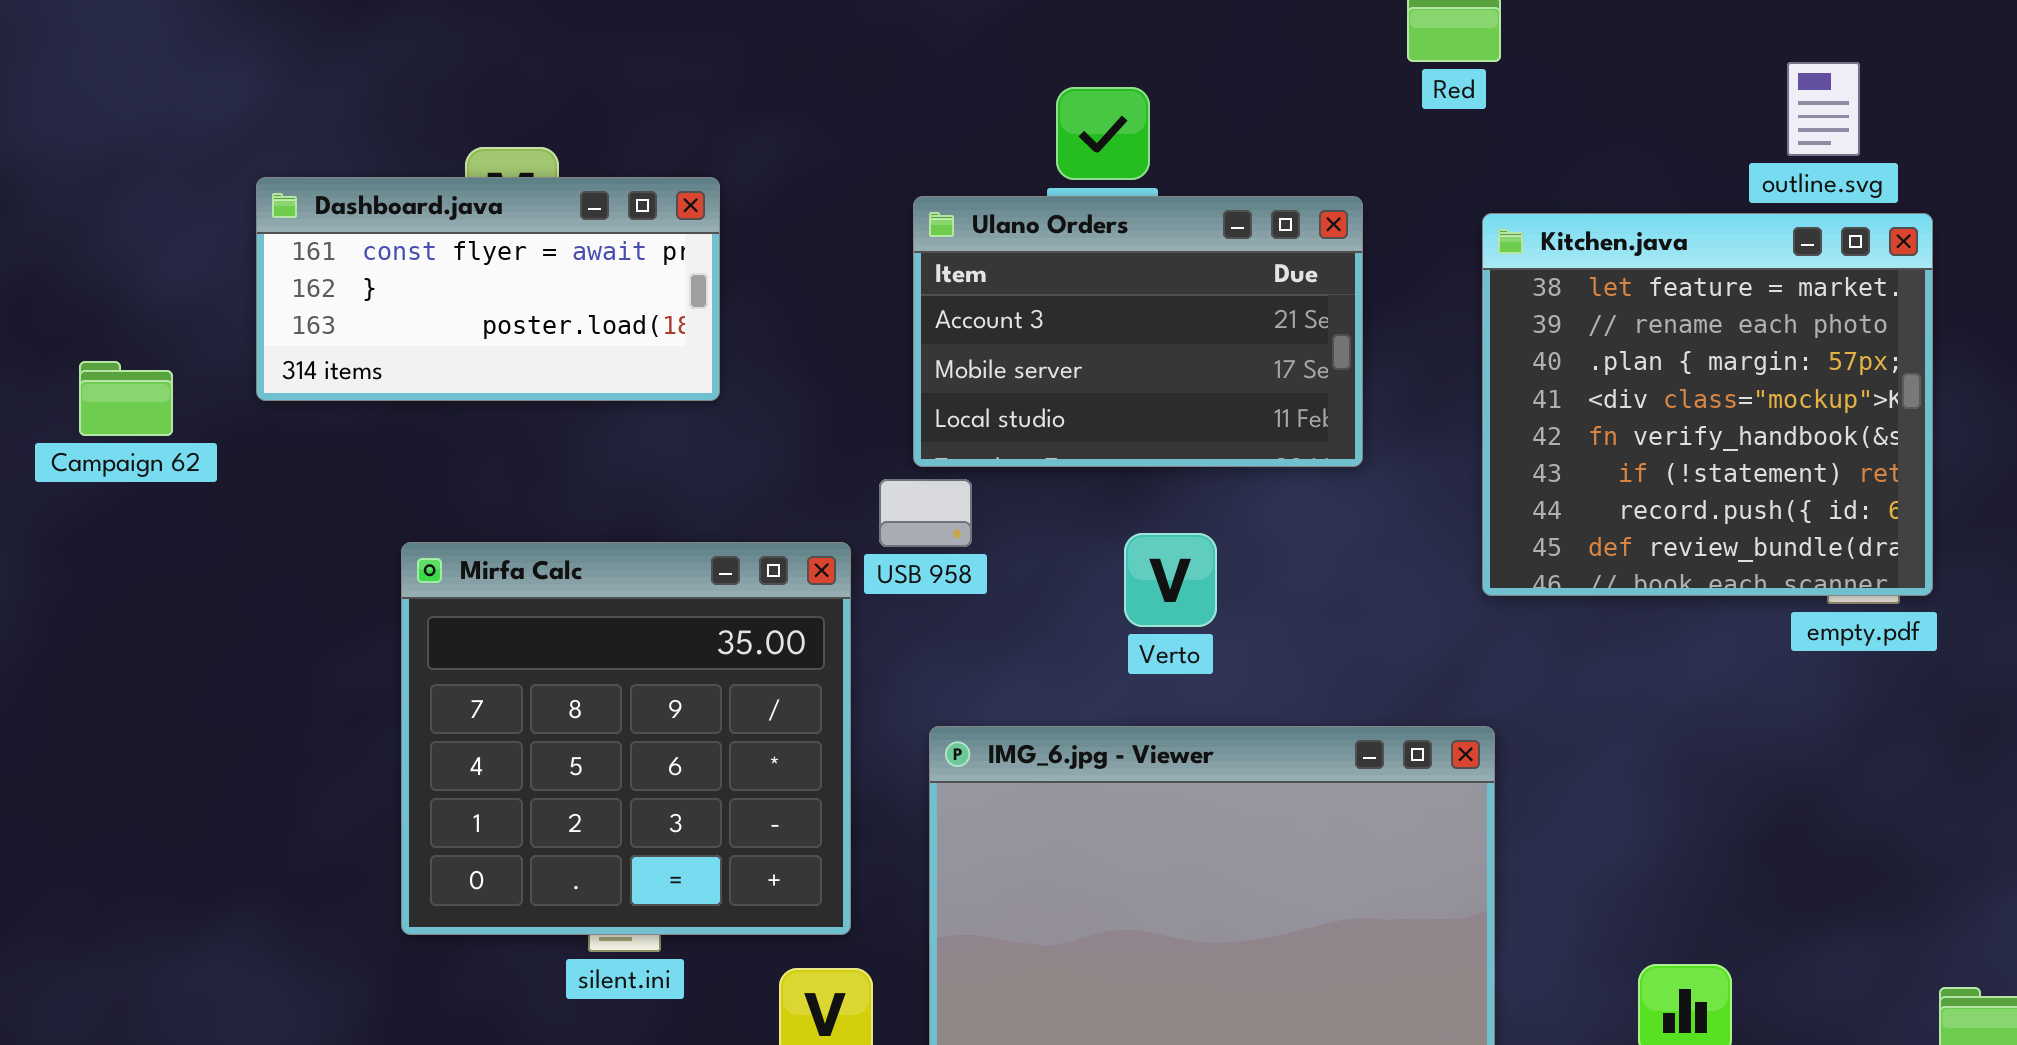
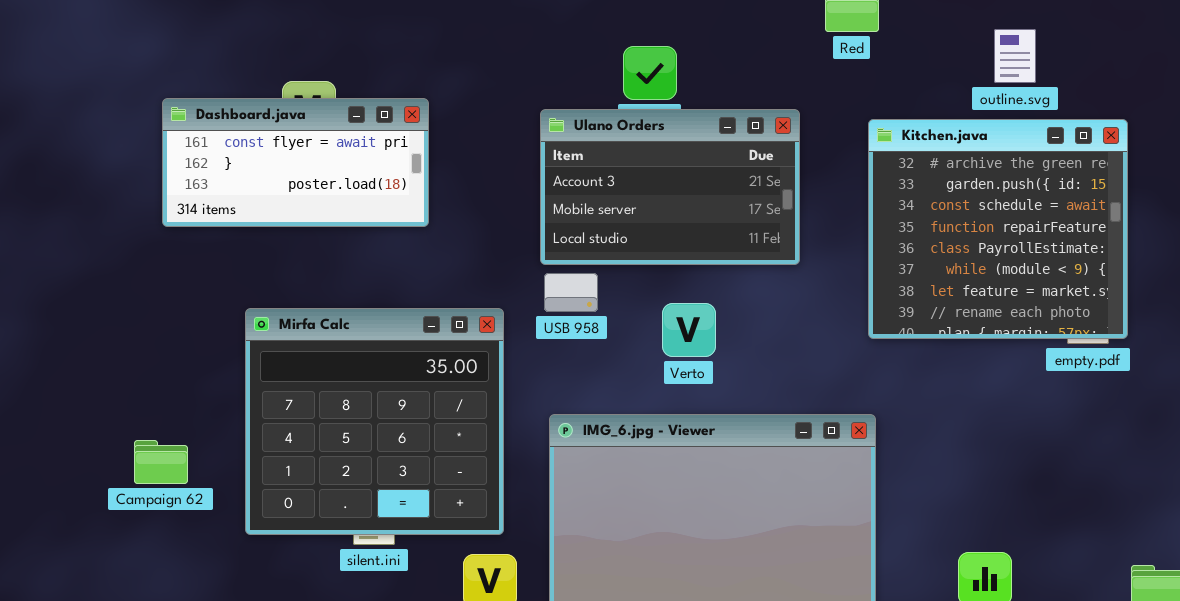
outline.svg: [1787,62,1860,156] -> [994,29,1036,83], moved
Kitchen.java: [1482,213,1933,596] -> [868,119,1128,339], scrolled up 6 rows
Campaign 62: [79,361,173,436] -> [134,440,188,484], moved
USB 958: [879,479,972,547] -> [544,273,598,312], moved

